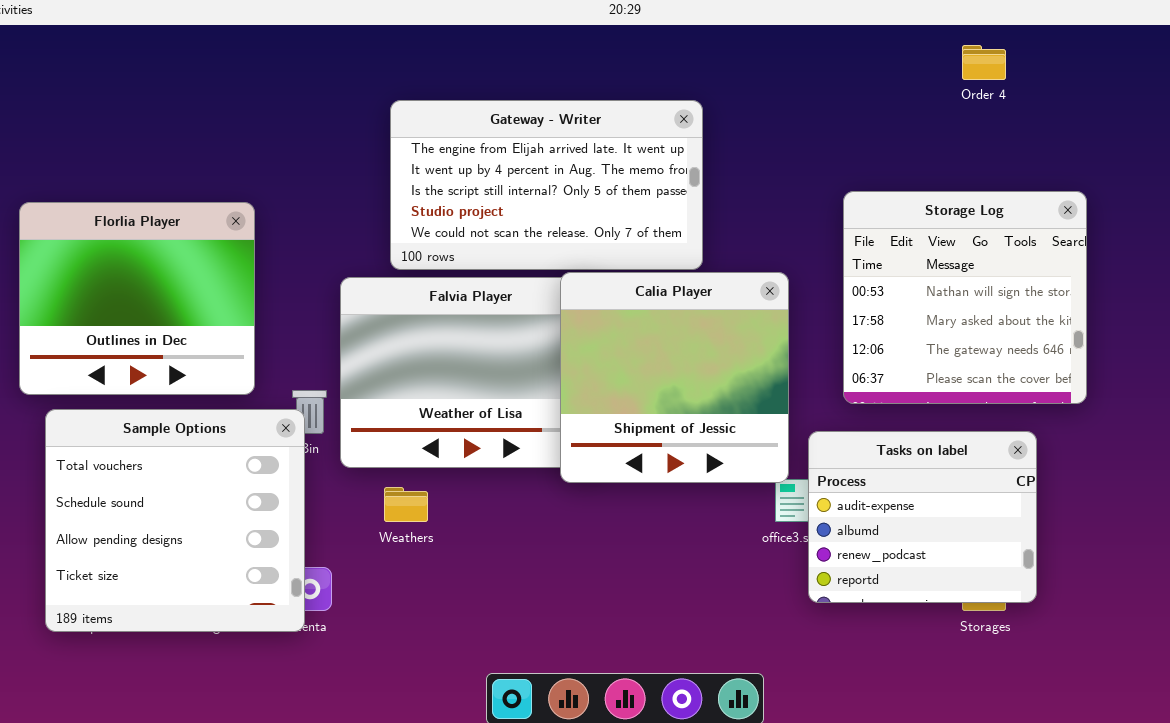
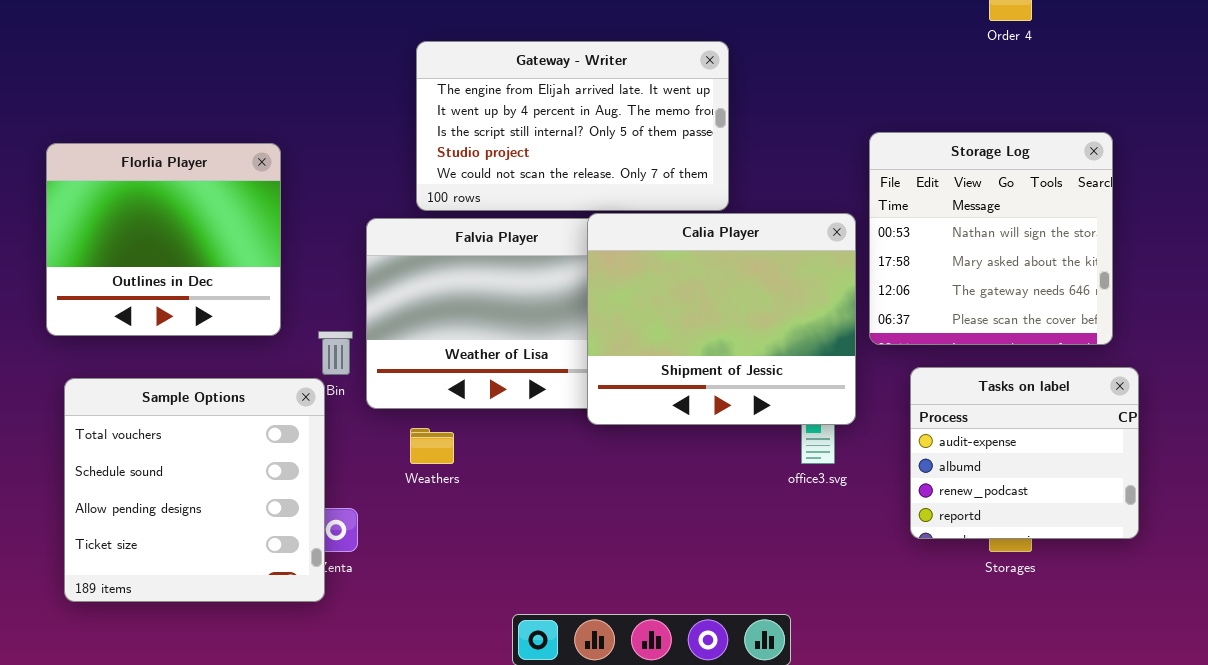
Calia Player: [560,272,789,483] -> [587,213,856,425], resized
Sample Options: [45,409,305,632] -> [64,378,325,602], moved
Tasks on label: [808,431,1037,603] -> [910,367,1139,539], moved

